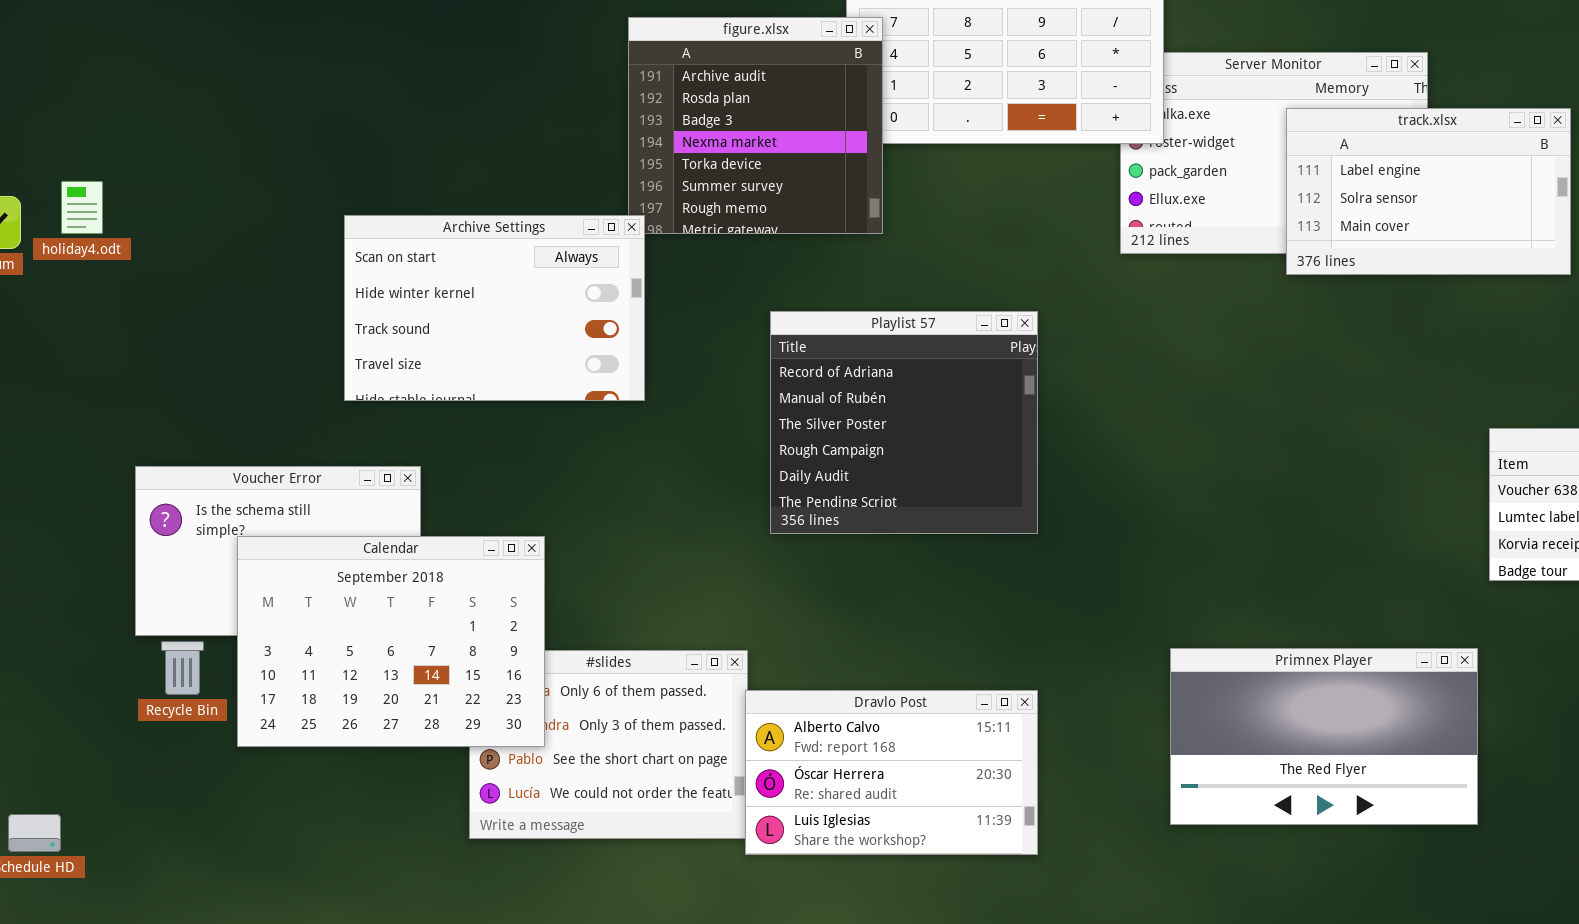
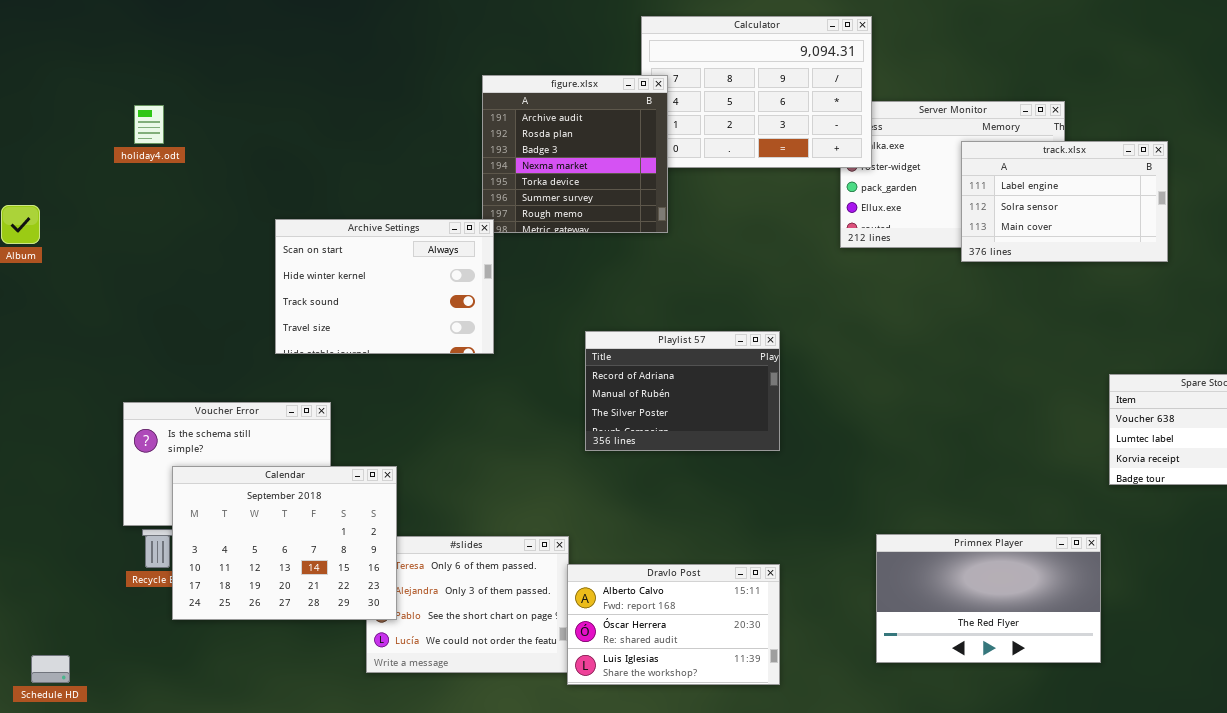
holiday4.odt: [61,181,103,234] -> [134,105,164,144], moved
Playlist 57: [770,311,1038,534] -> [585,331,780,451], resized
Calendar: [237,536,545,747] -> [172,466,397,620], moved

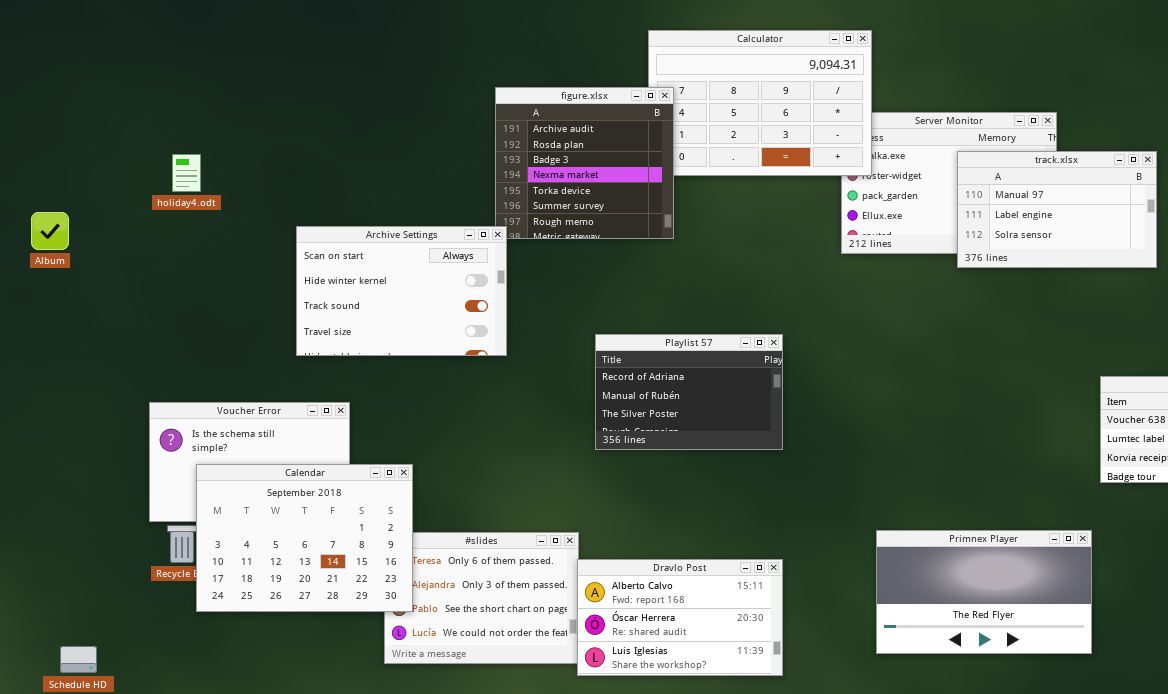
holiday4.odt: [134,105,164,144] -> [172,154,201,192], moved
track.xlsx: [961,141,1168,262] -> [957,151,1157,268], scrolled up 1 row

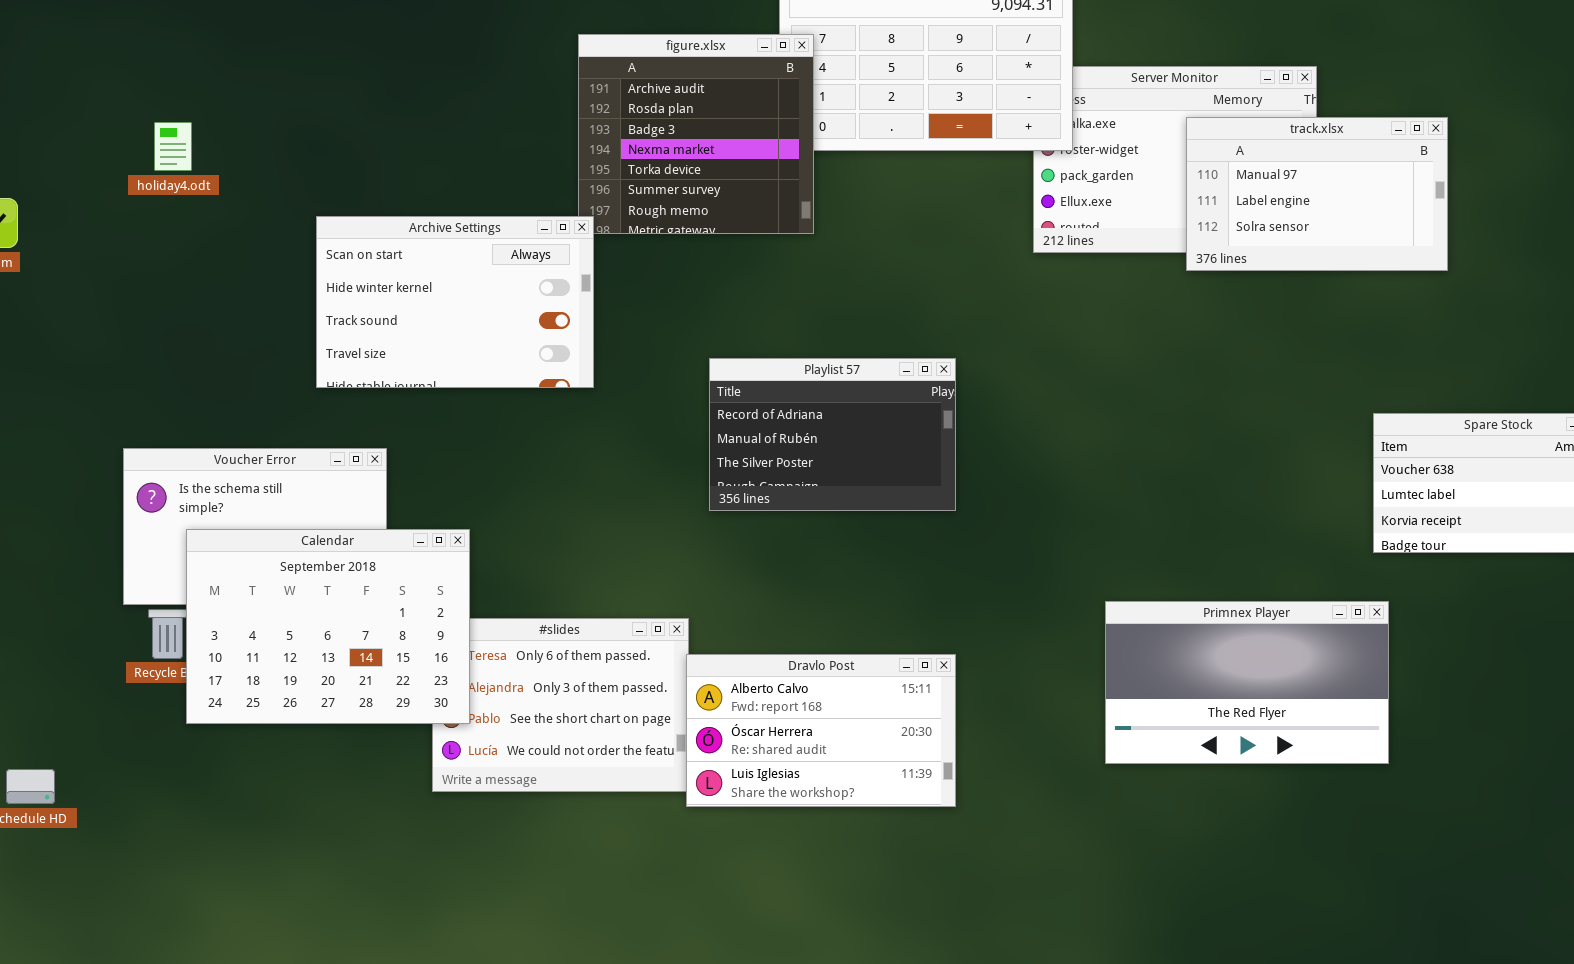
Primnex Player: [876,530,1092,654] -> [1105,601,1389,764], moved

